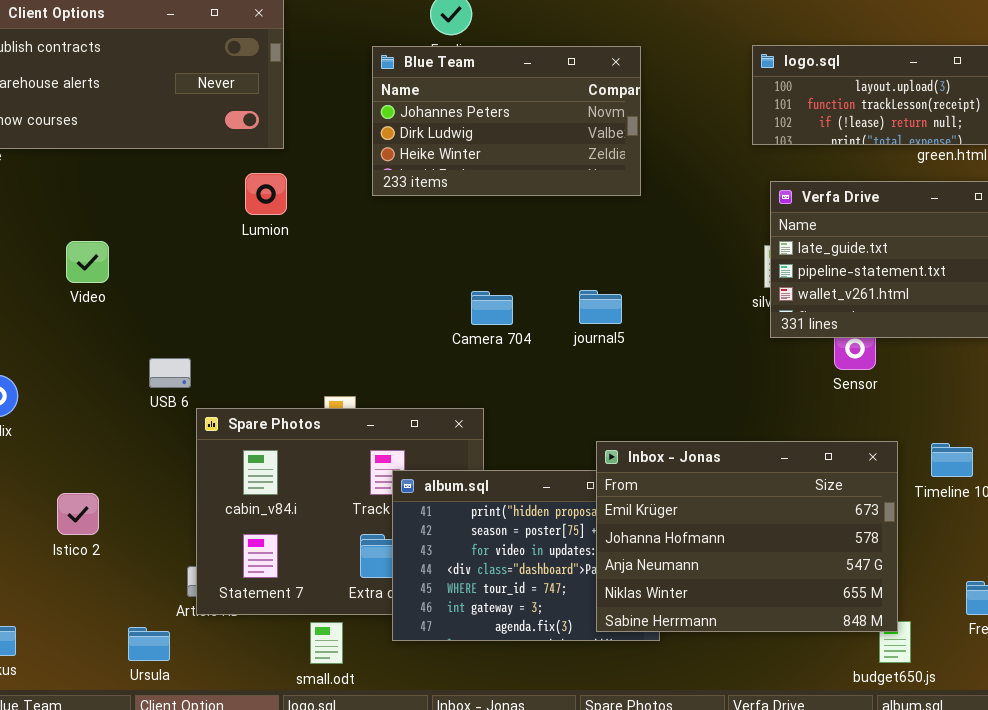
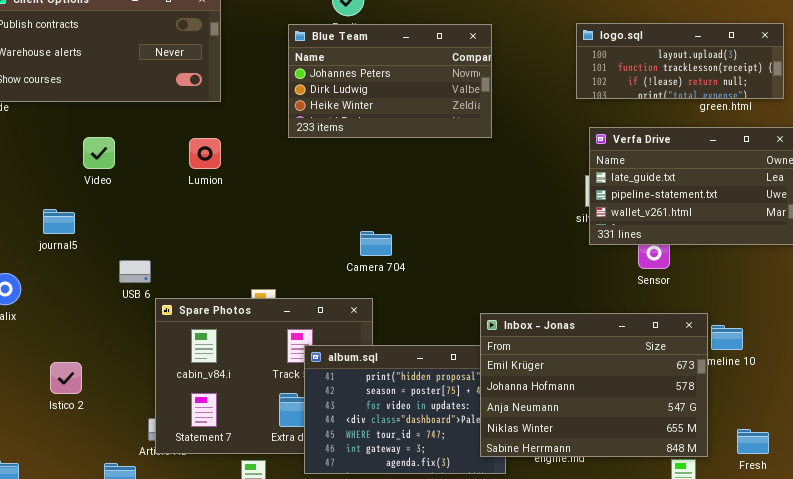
Lumion: [245,173,287,215] -> [189,138,221,169], moved
Video: [66,241,109,283] -> [83,137,115,169], moved
journal5: [579,290,622,324] -> [43,209,75,234], moved
Camera 704: [471,291,513,325] -> [360,231,392,256], moved
Inbox - Jonas: [596,441,898,632] -> [480,313,708,457], moved

